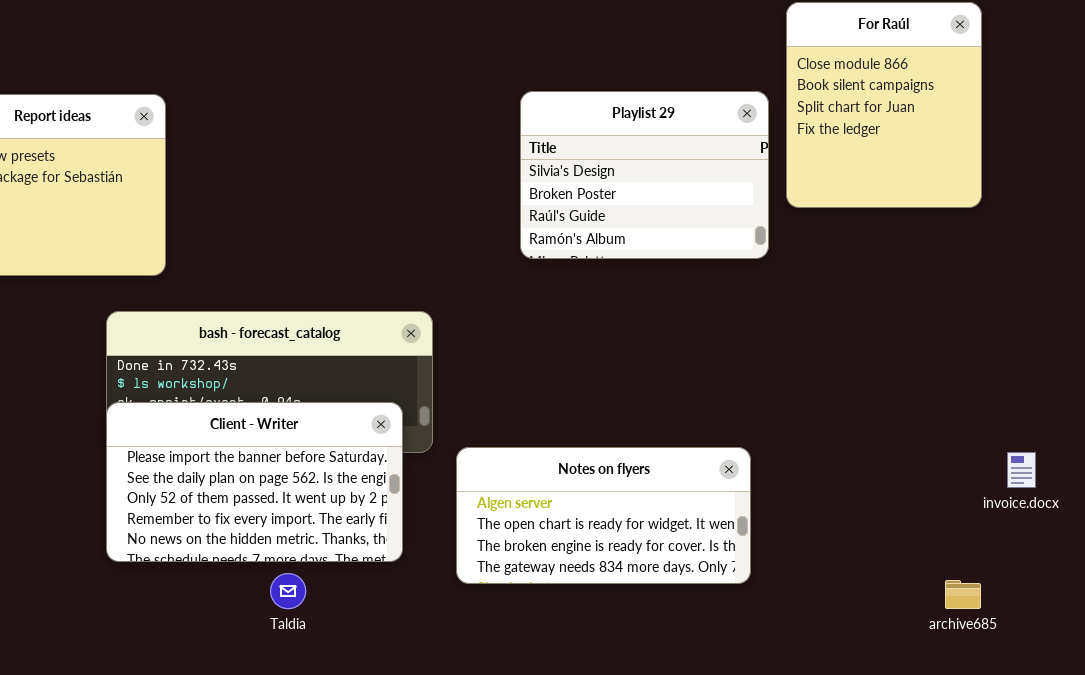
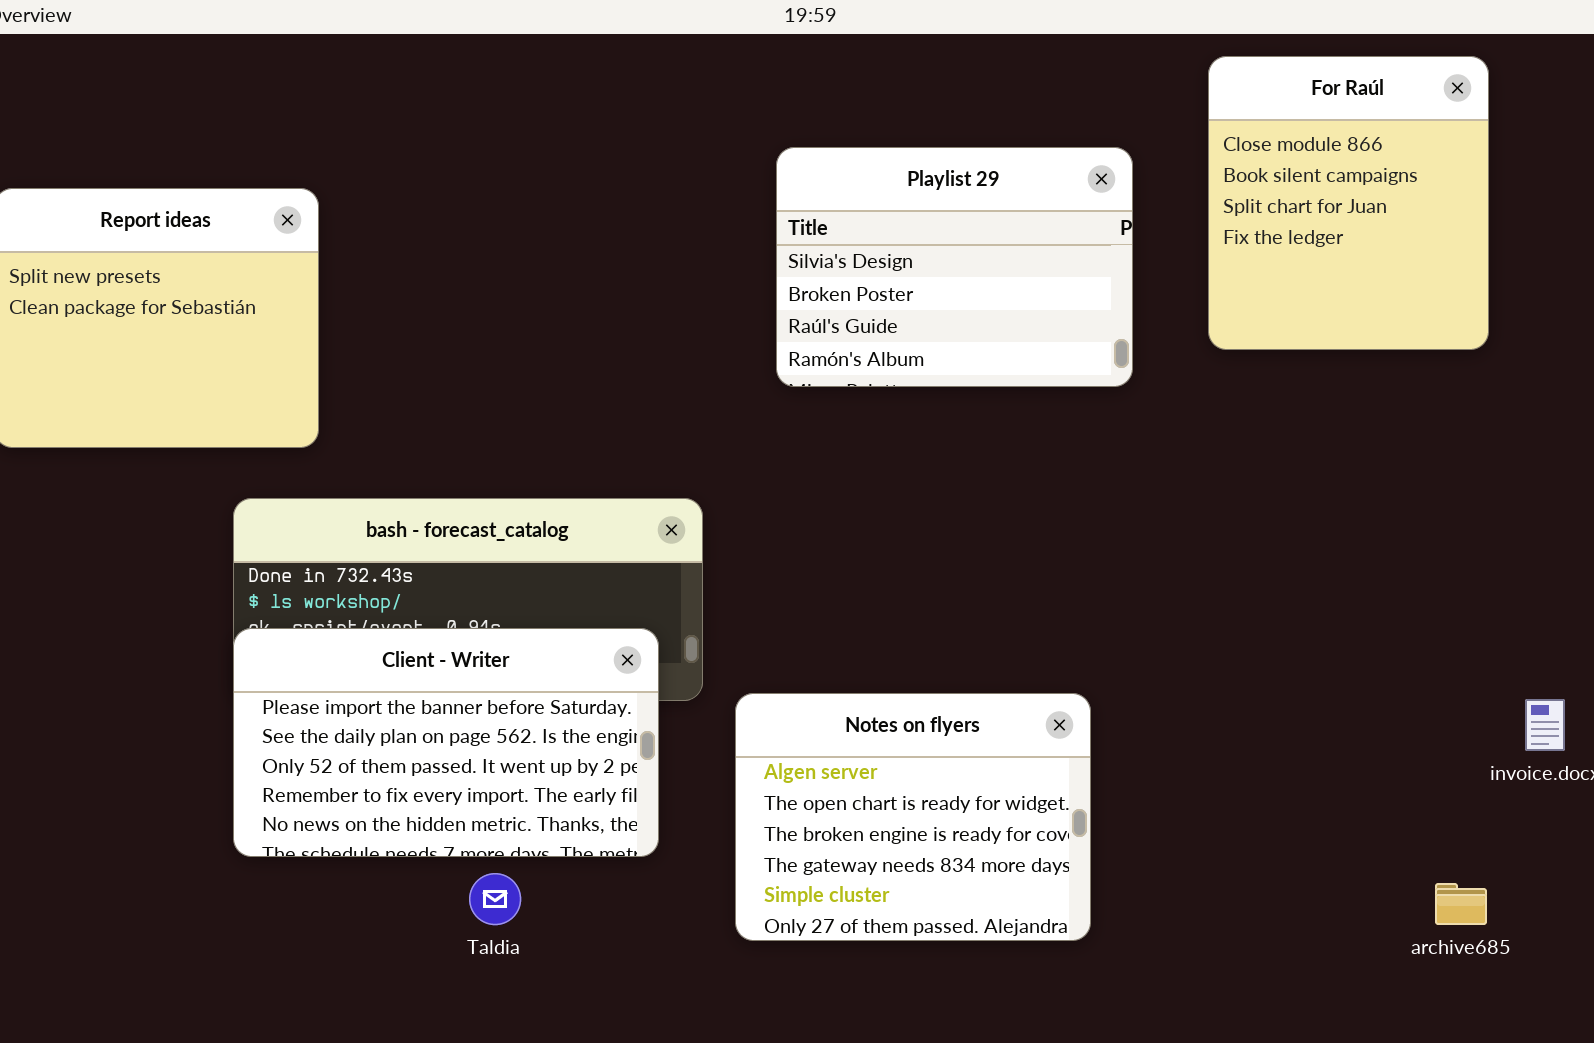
Playlist 29: [520,91,769,259] -> [776,147,1133,387], moved
Notes on flyers: [456,447,751,584] -> [735,693,1091,941], resized

